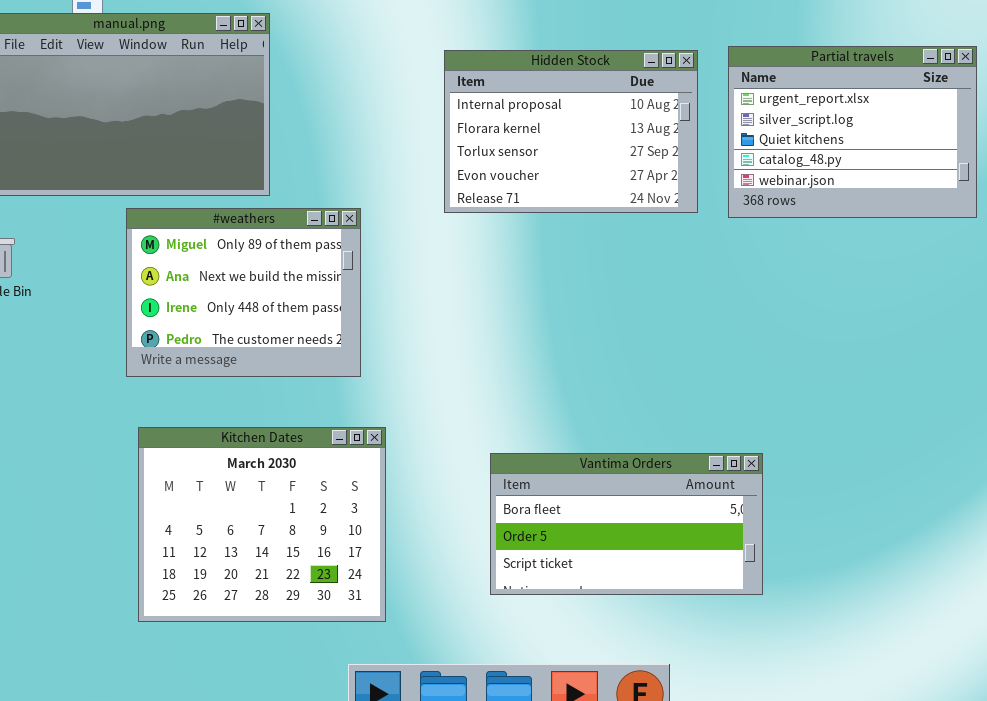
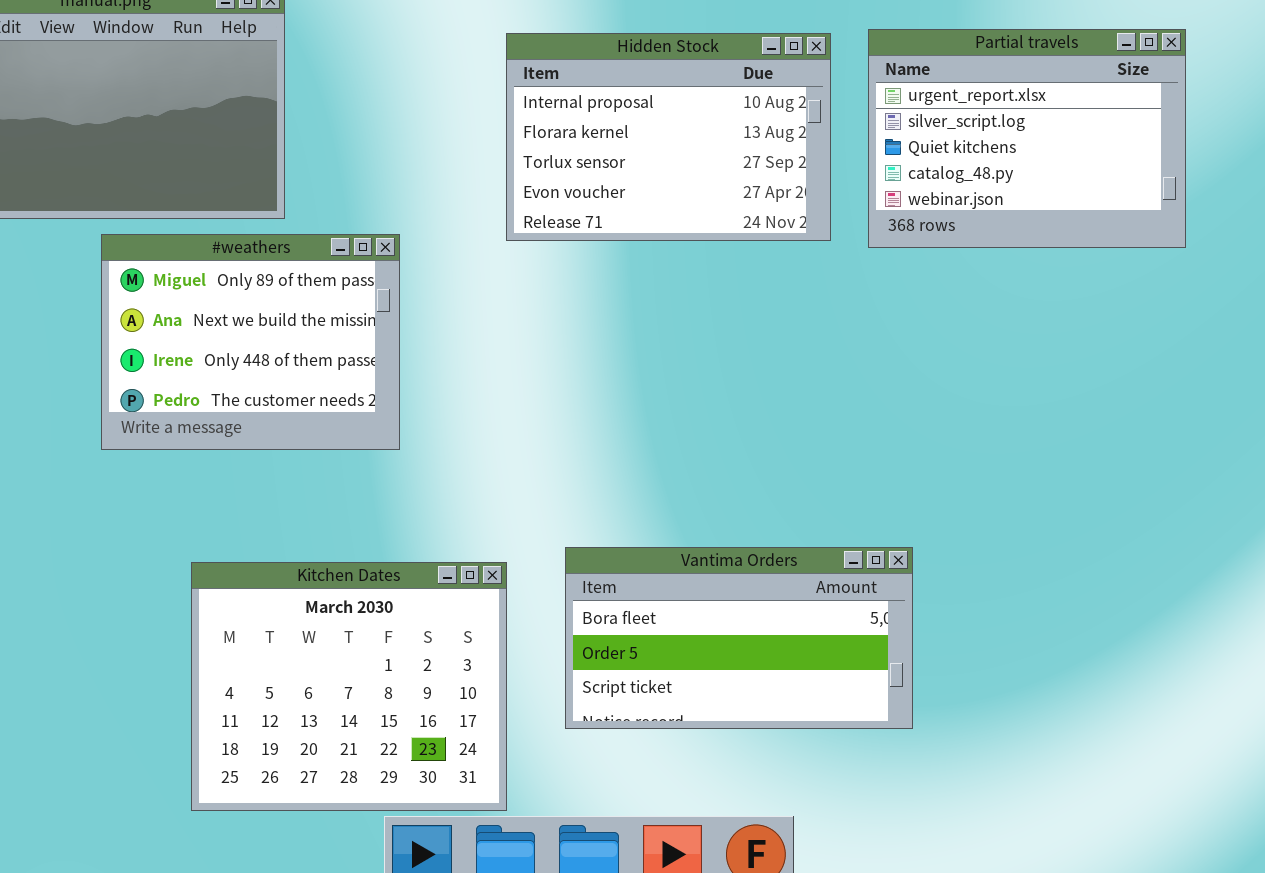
Kitchen Dates: [138,427,386,622] -> [191,562,507,811], moved

